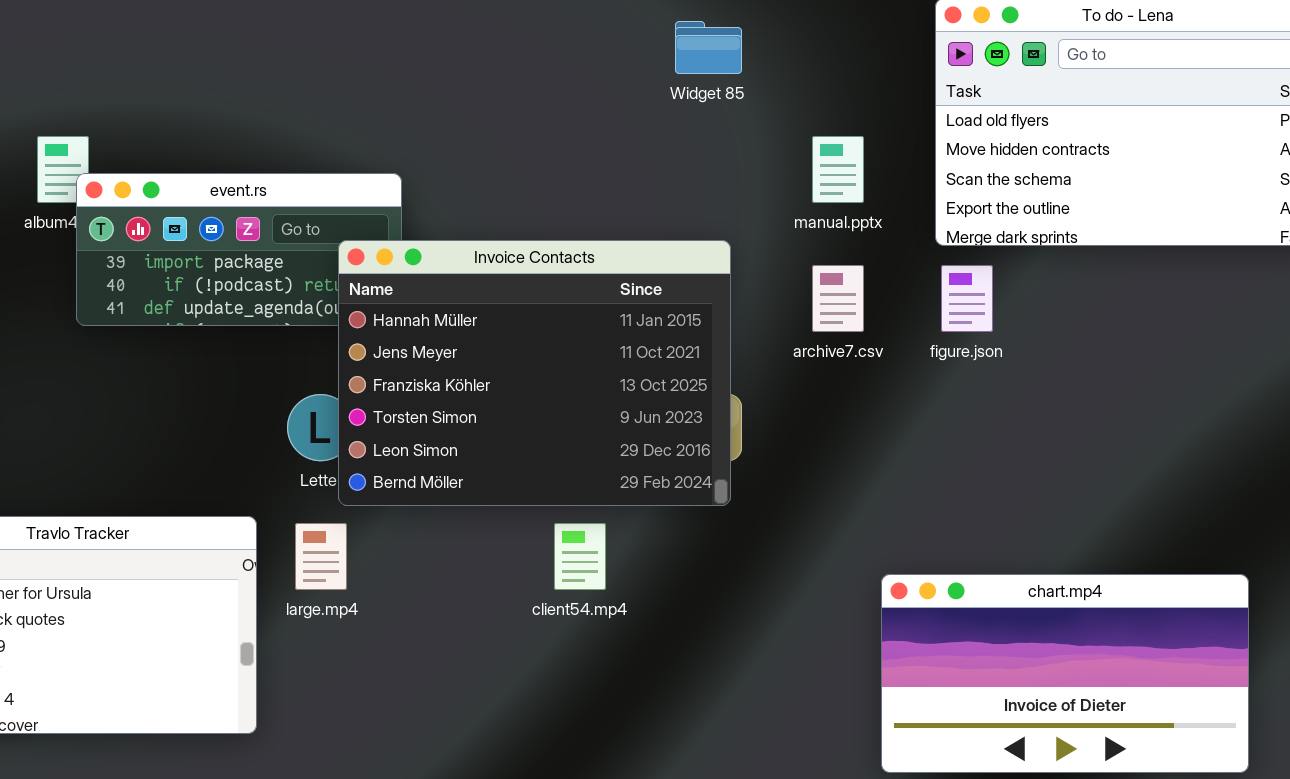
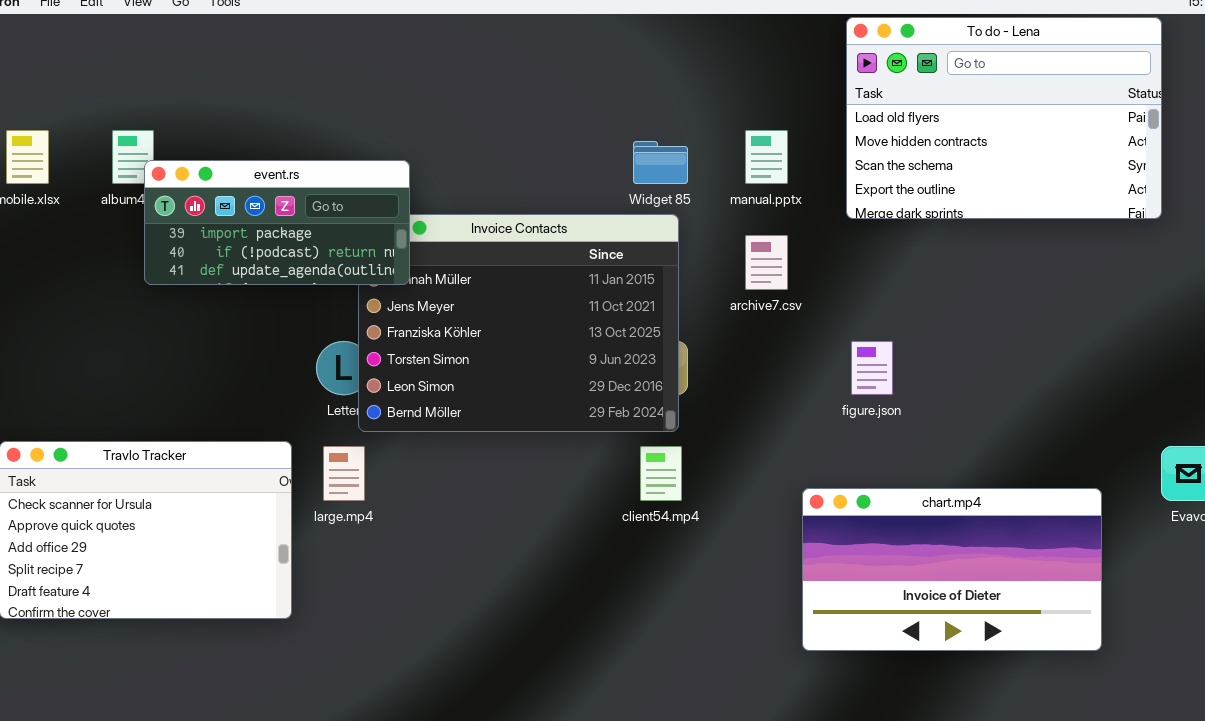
Widget 85: [675,21,742,74] -> [633,141,688,184], moved
event.rs: [76,173,402,326] -> [144,160,410,285], raised
figure.json: [941,265,993,332] -> [851,341,893,395], moved
client54.mp4: [554,523,606,590] -> [640,446,682,501], moved

